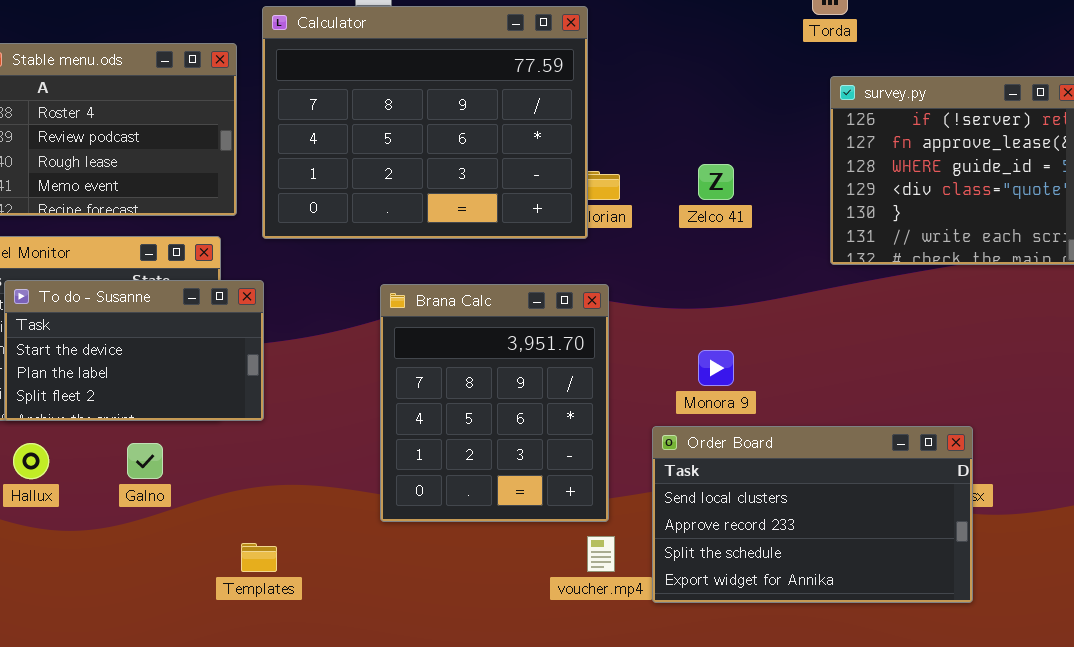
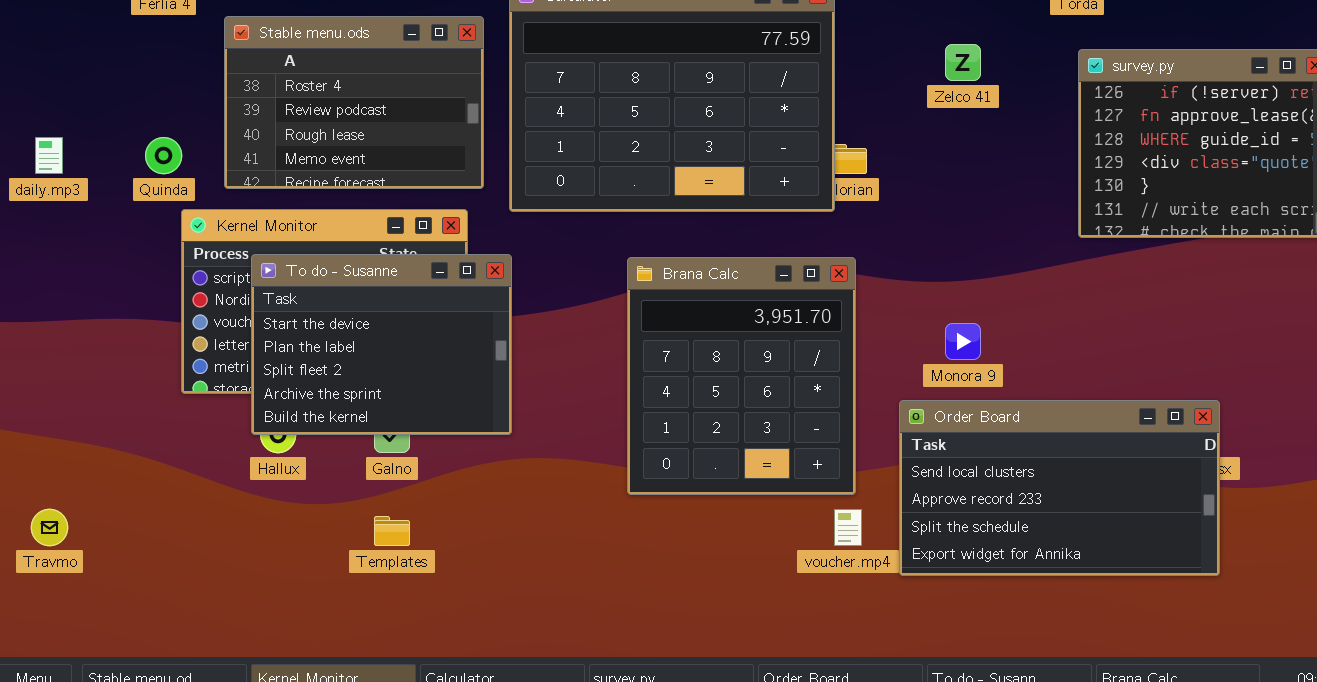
Zelco 41: [698,164,734,200] -> [945,44,981,81], moved
To do - Susanne: [4,280,264,421] -> [251,254,512,435], resized
Templates: [241,543,277,572] -> [374,516,410,546], moved

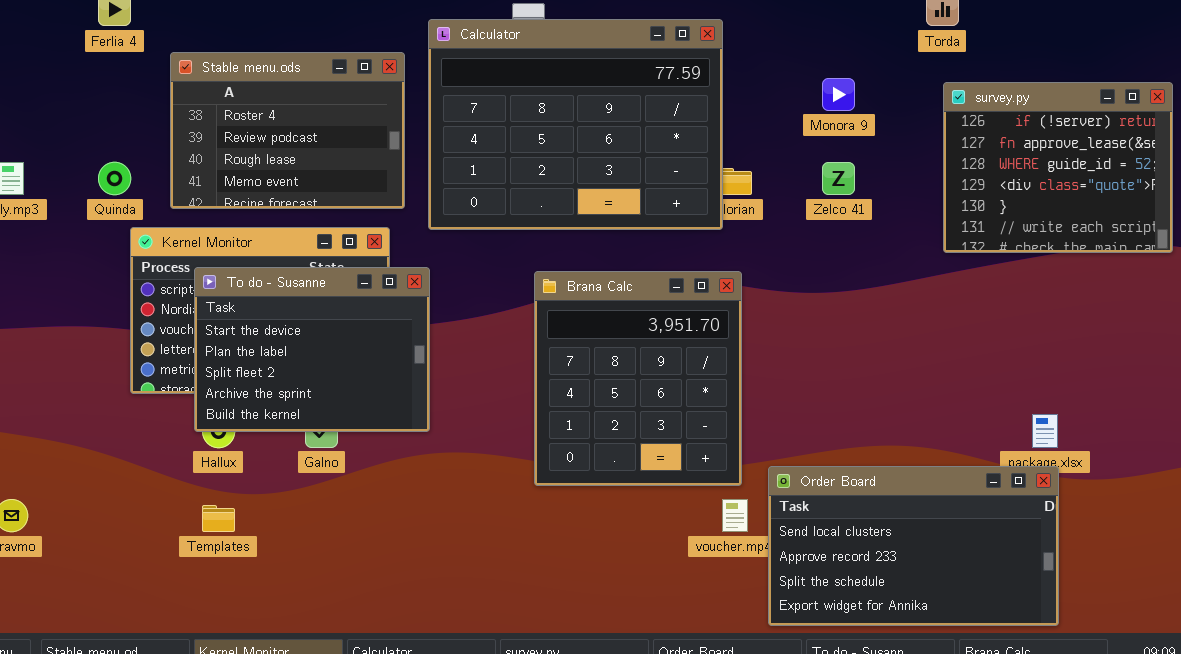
Zelco 41: [945,44,981,81] -> [822,162,855,195], moved
Monora 9: [945,323,981,360] -> [822,78,855,111], moved
Order Board: [899,400,1220,576] -> [768,466,1059,626], moved
Templates: [374,516,410,546] -> [202,505,235,532], moved

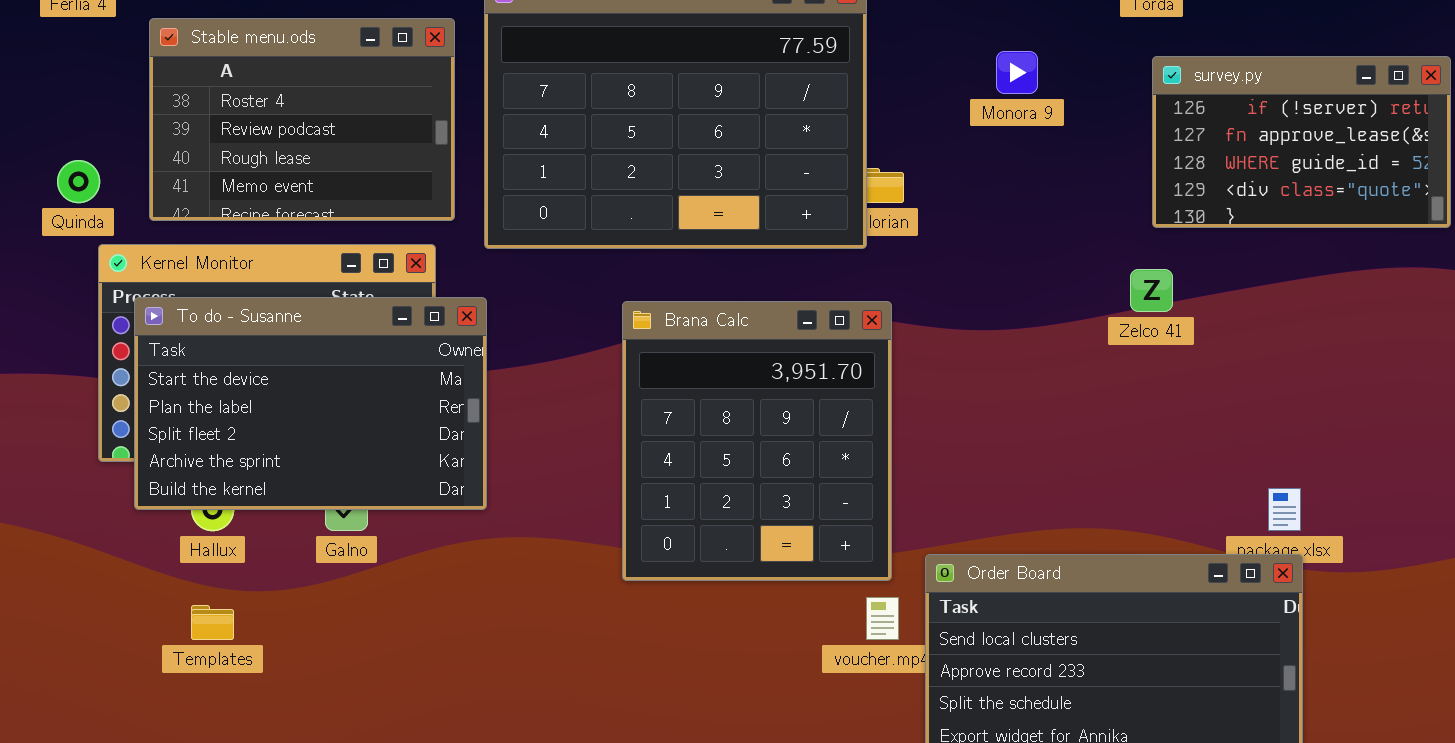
survey.py: [943,82,1173,253] -> [1152,56,1451,228], resized
Zelco 41: [822,162,855,195] -> [1130,269,1173,312], moved
To do - Susanne: [194,267,430,432] -> [134,297,487,510], resized

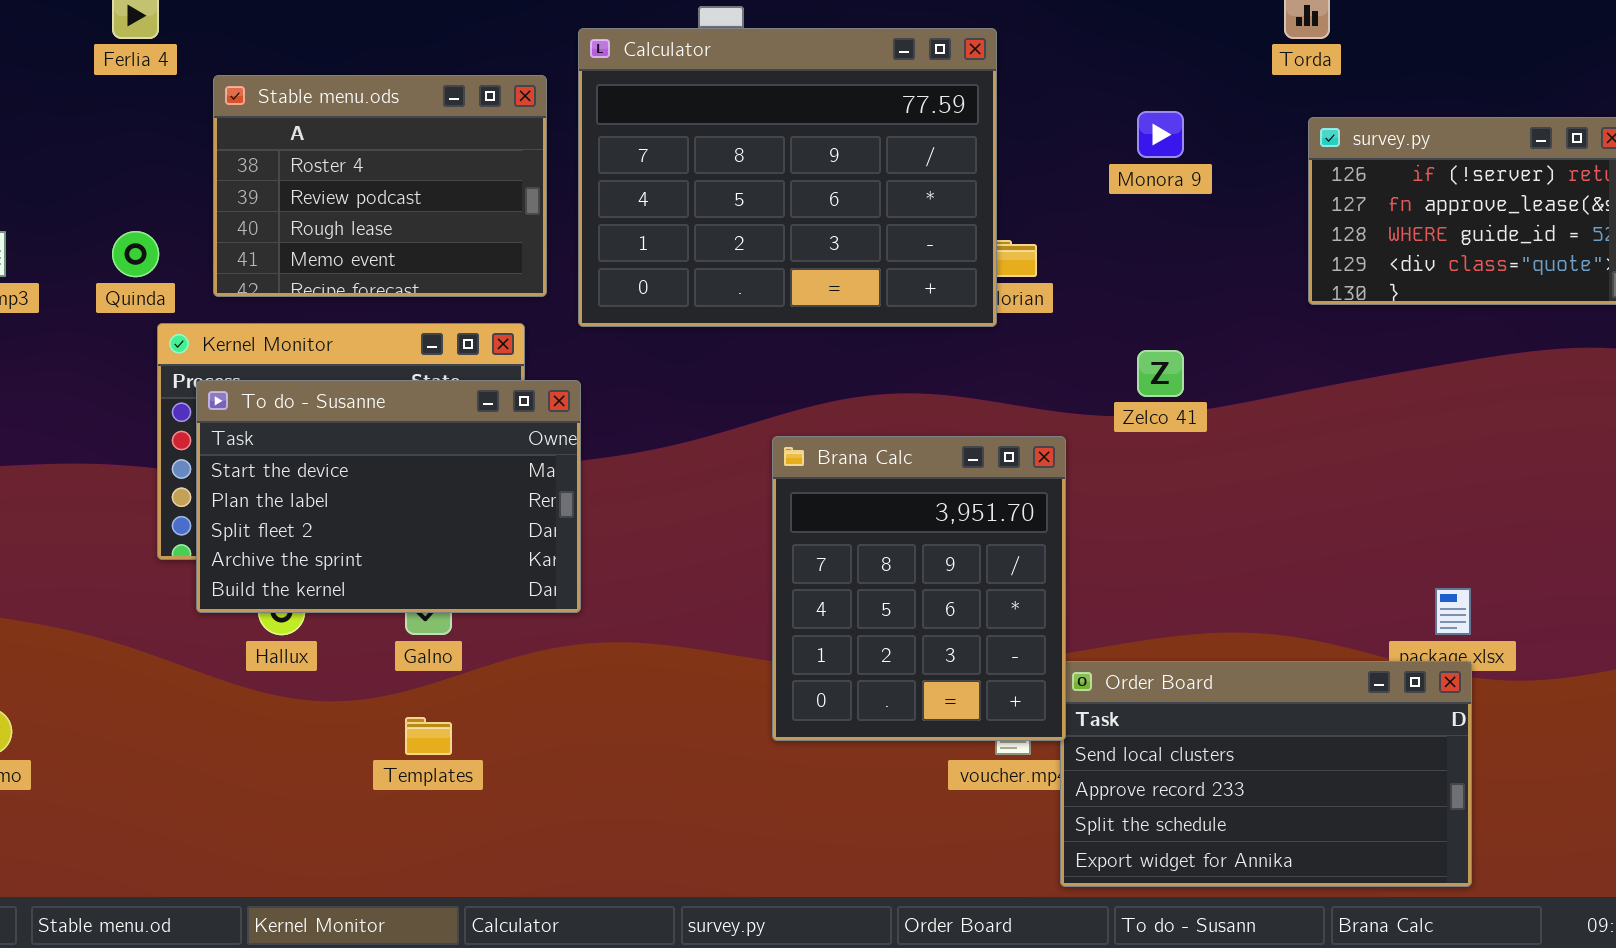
Zelco 41: [1130,269,1173,312] -> [1137,350,1184,397], moved
Brana Calc: [622,301,892,581] -> [772,436,1066,741], moved
Templates: [191,605,234,640] -> [405,717,452,755], moved

